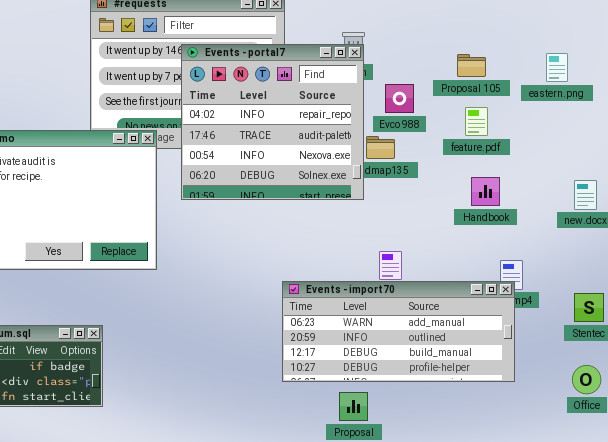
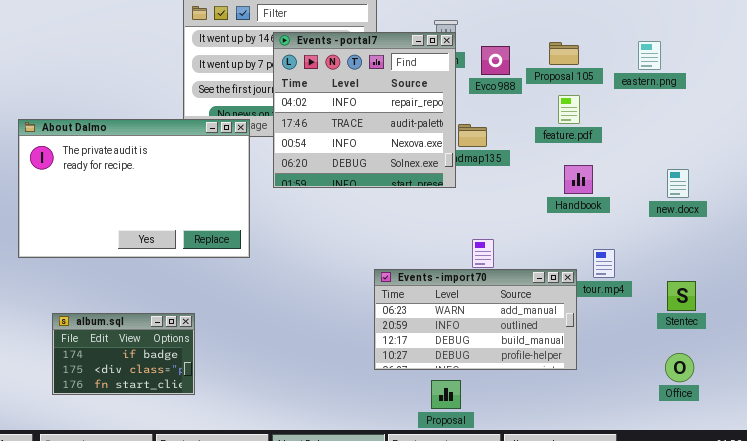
Evco 988: [385,84,414,113] -> [481,46,510,75], moved
Events - import70: [282,281,515,382] -> [374,269,577,370], resized

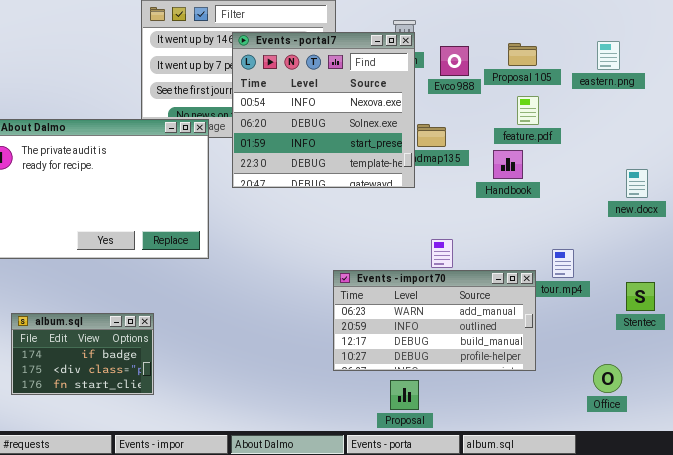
Events - portal7: [273,32,456,188] -> [232,32,415,188], scrolled down 2 rows
Handbook: [564,165,593,194] -> [493,150,523,179], moved
Office: [665,353,694,382] -> [593,364,622,393], moved

